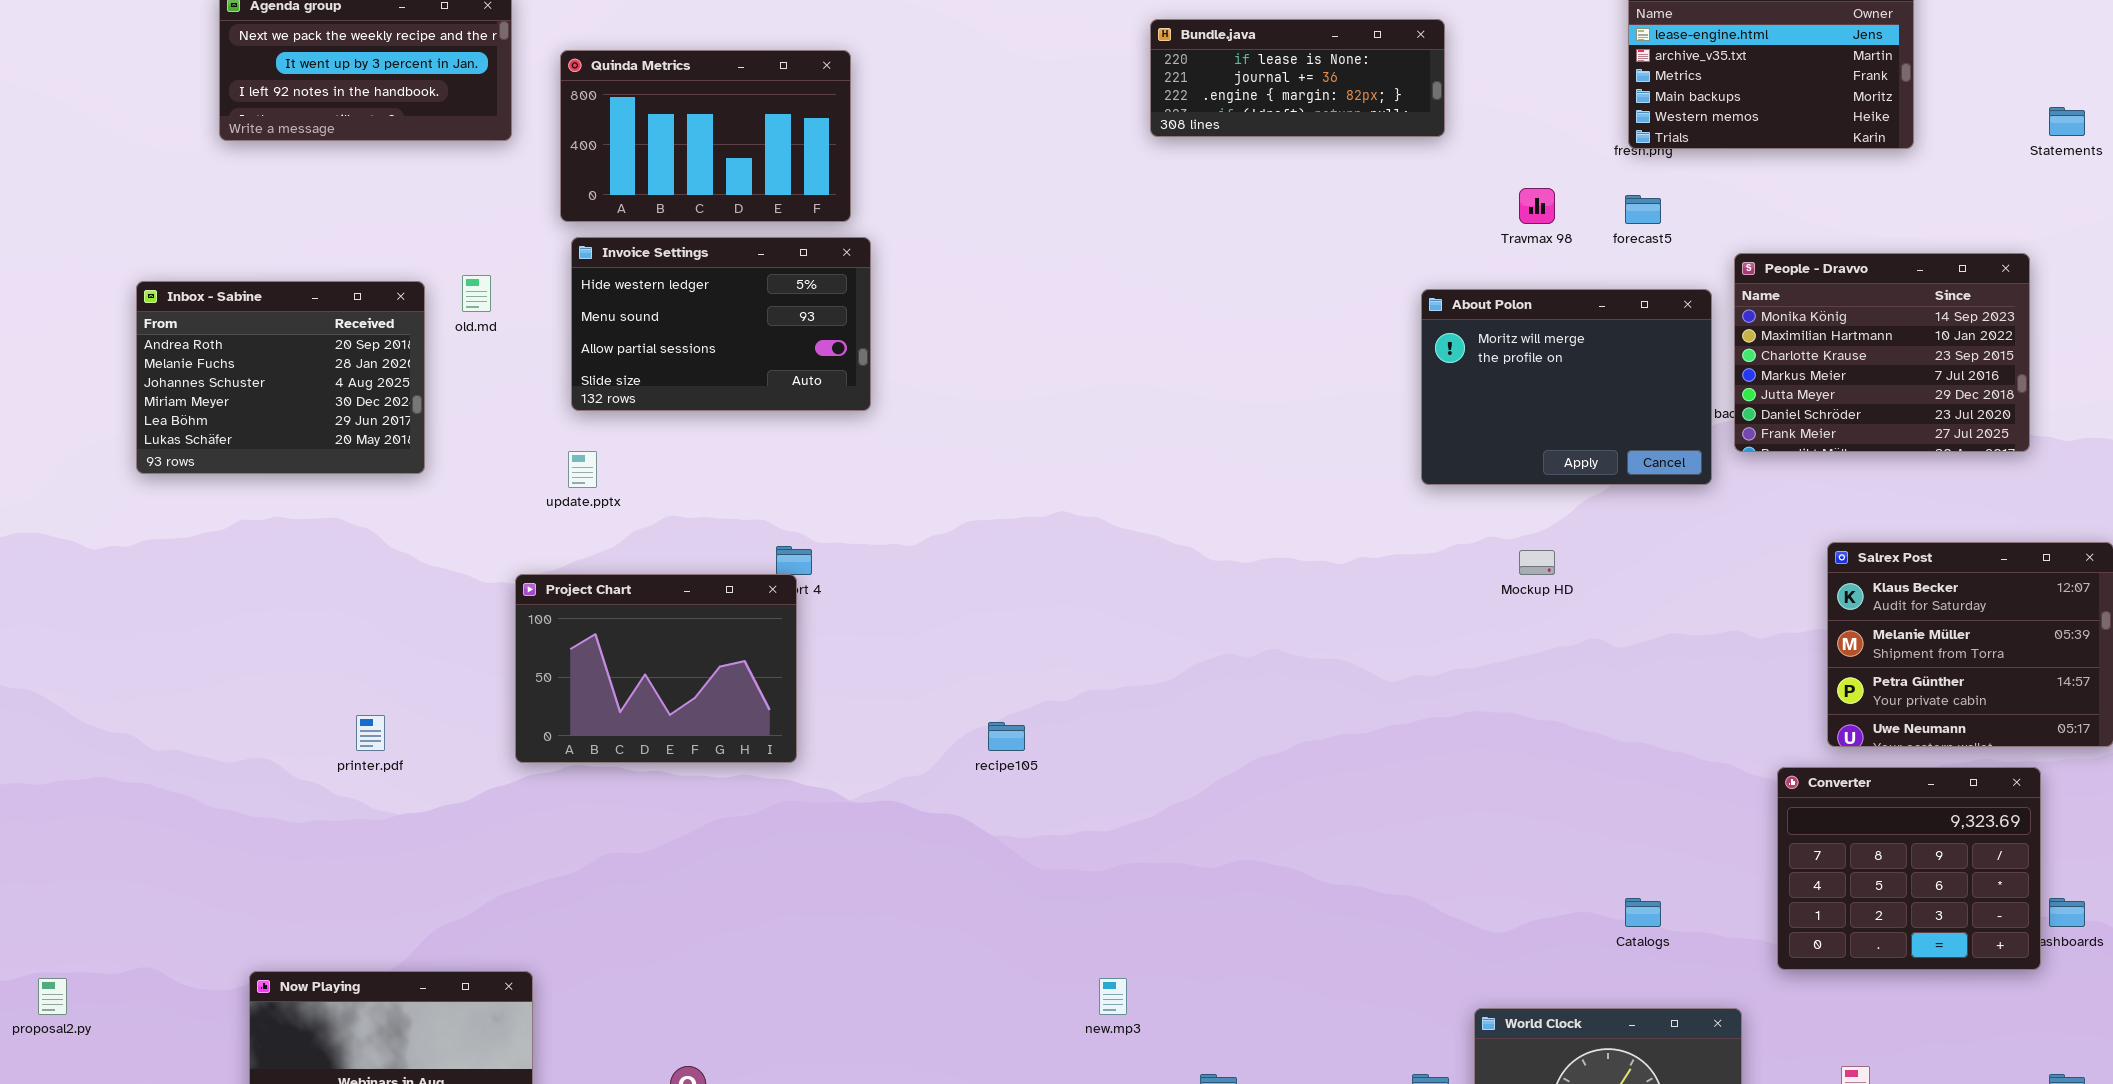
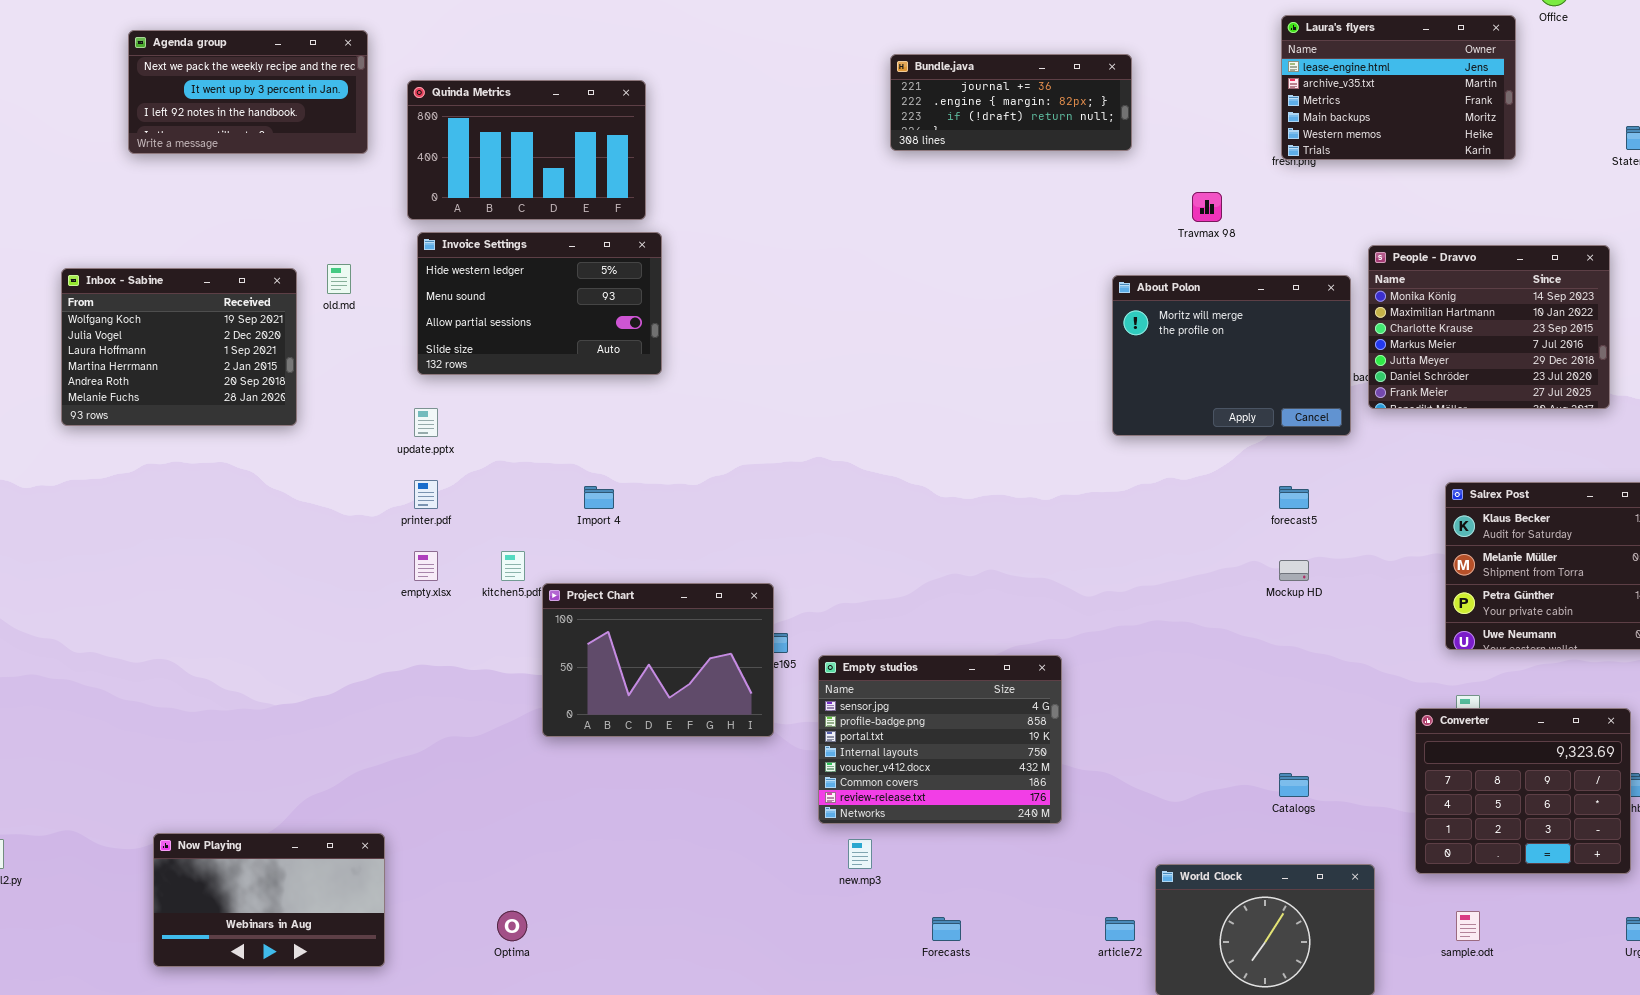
Bundle.java: [1150,19,1445,137] -> [890,54,1132,151], scrolled down 1 row
forecast5: [1625,195,1661,224] -> [1279,486,1309,509], moved
Inbox - Sabine: [136,281,425,474] -> [61,268,297,426], scrolled up 4 rows
Mockup HD: [1519,550,1555,575] -> [1279,560,1309,581], moved
Project Chart: [515,574,797,763] -> [542,583,774,737], moved
printer.pdf: [356,715,385,751] -> [414,480,438,509], moved
Empty studios: none -> [818,655,1062,824], opened
Converter: [1777,767,2041,970] -> [1415,708,1631,874], moved

